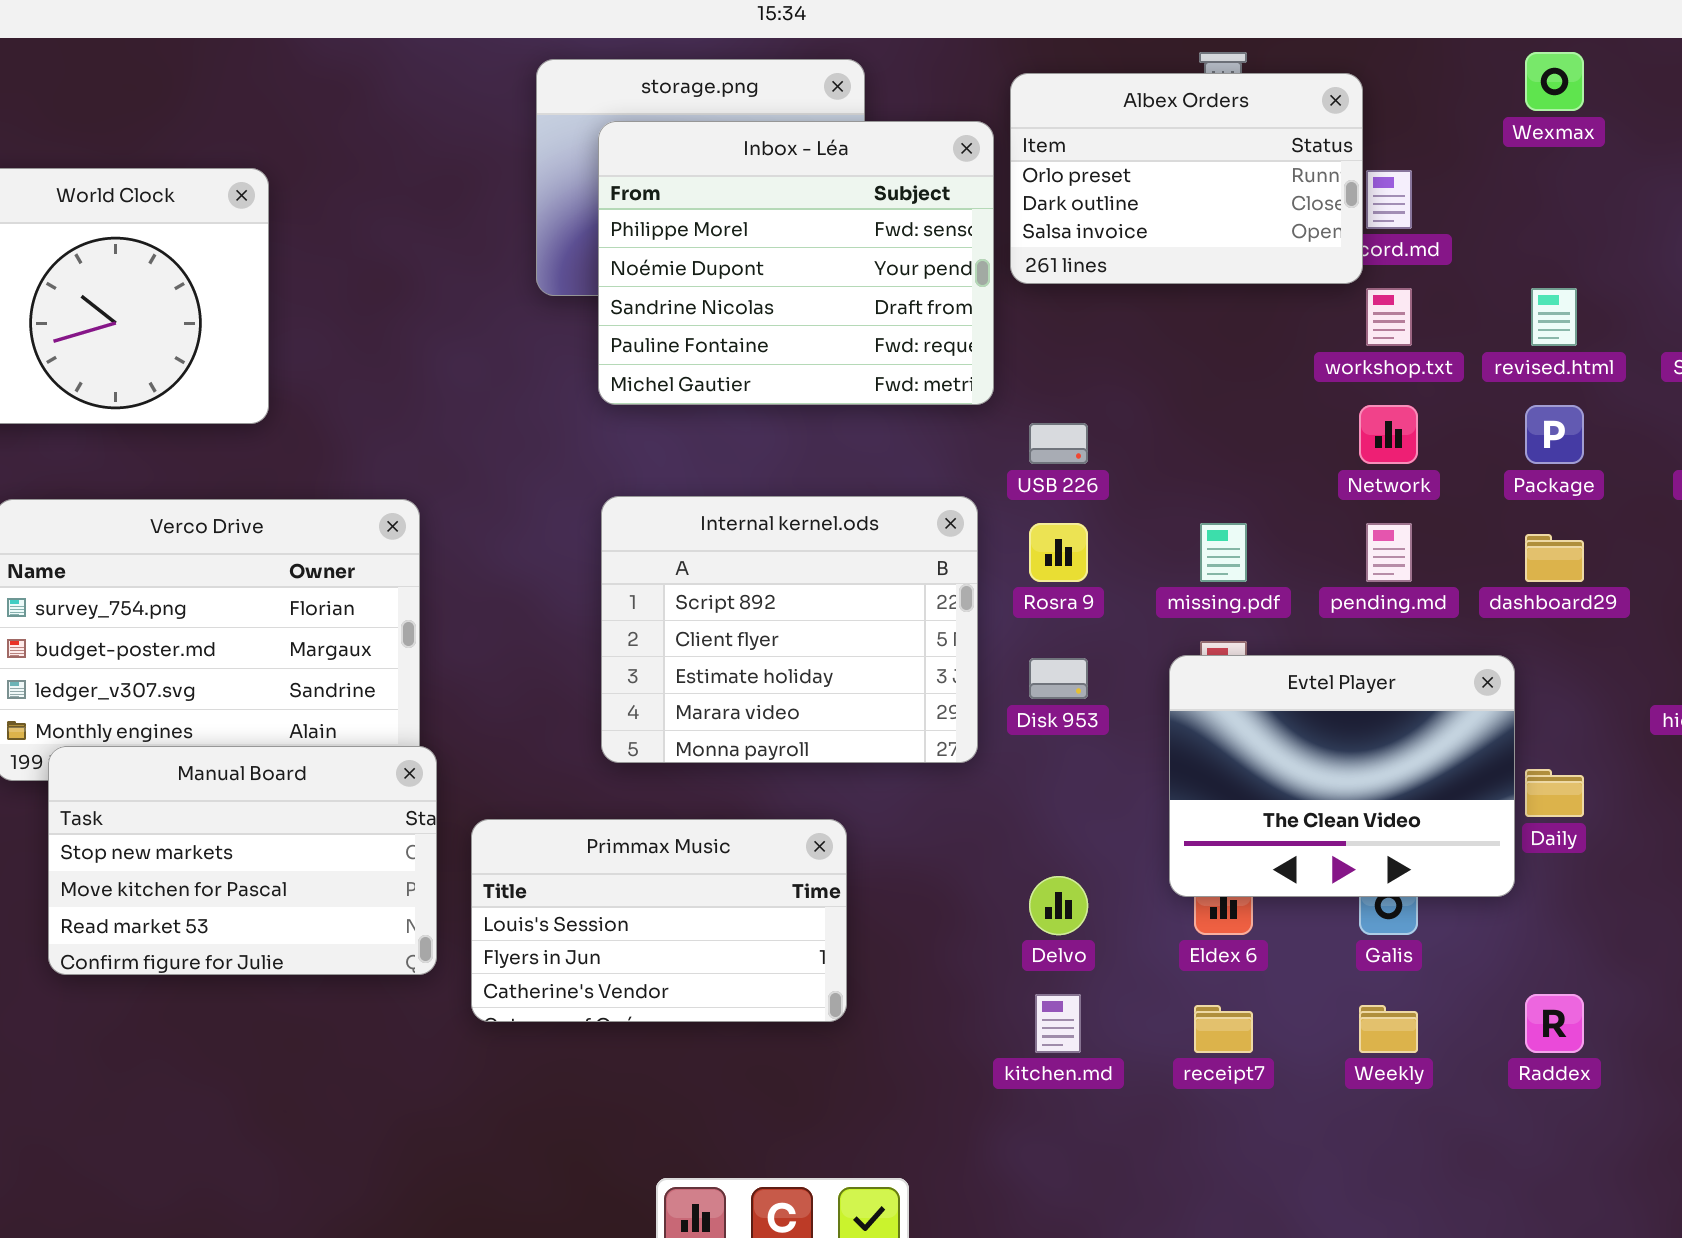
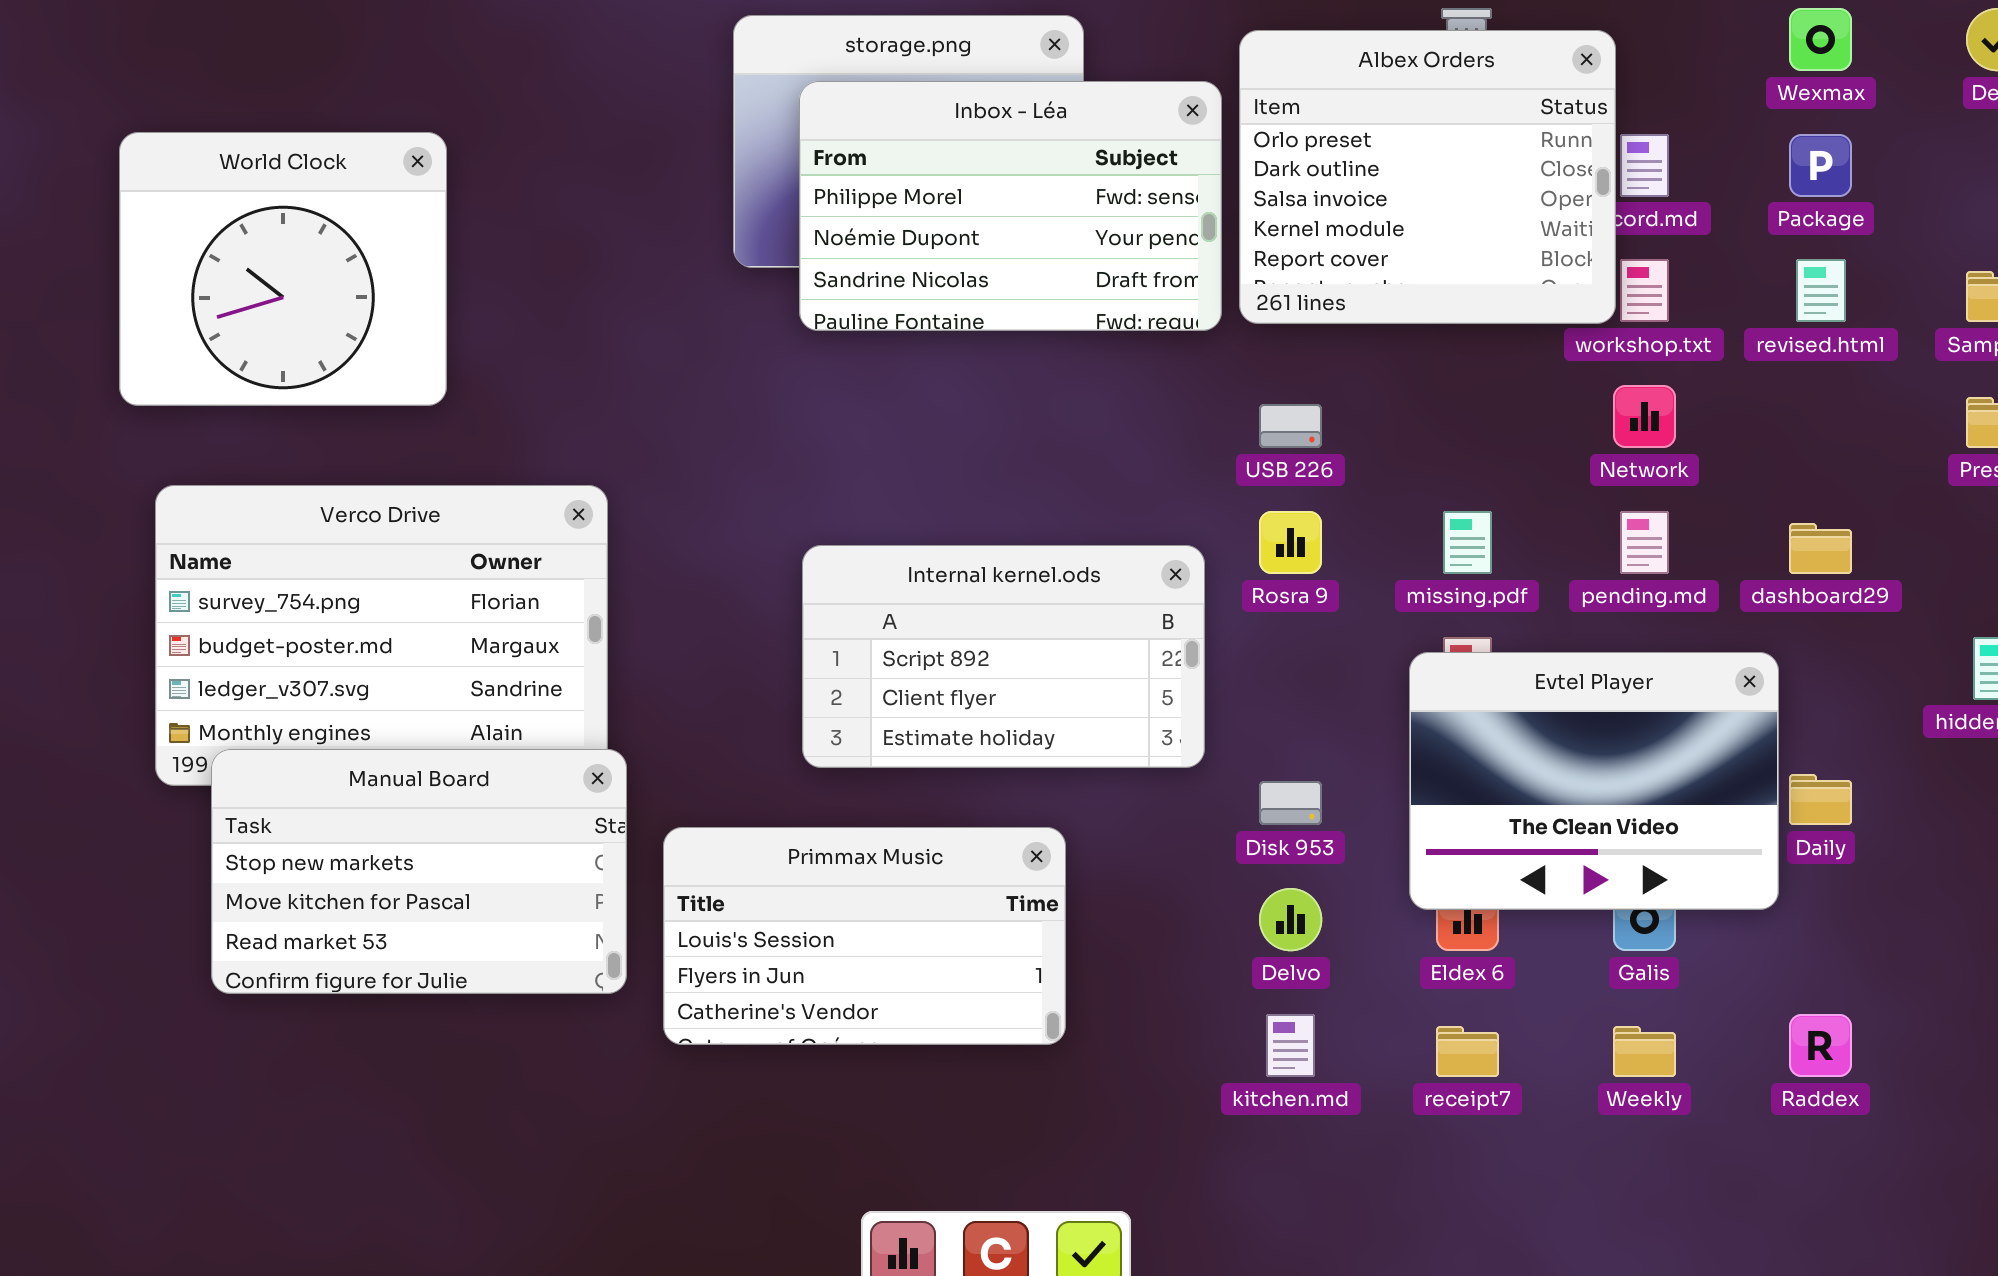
Albex Orders: [1010,73,1363,284] -> [1239,30,1616,324], resized
Inbox - Léa: [598,121,994,405] -> [799,81,1222,331], resized
Package: [1525,405,1584,464] -> [1789,134,1852,197], moved
Internal kernel.ods: [601,496,978,763] -> [802,545,1205,768], resized
Disk 953: [1029,658,1088,699] -> [1259,781,1322,825], moved

